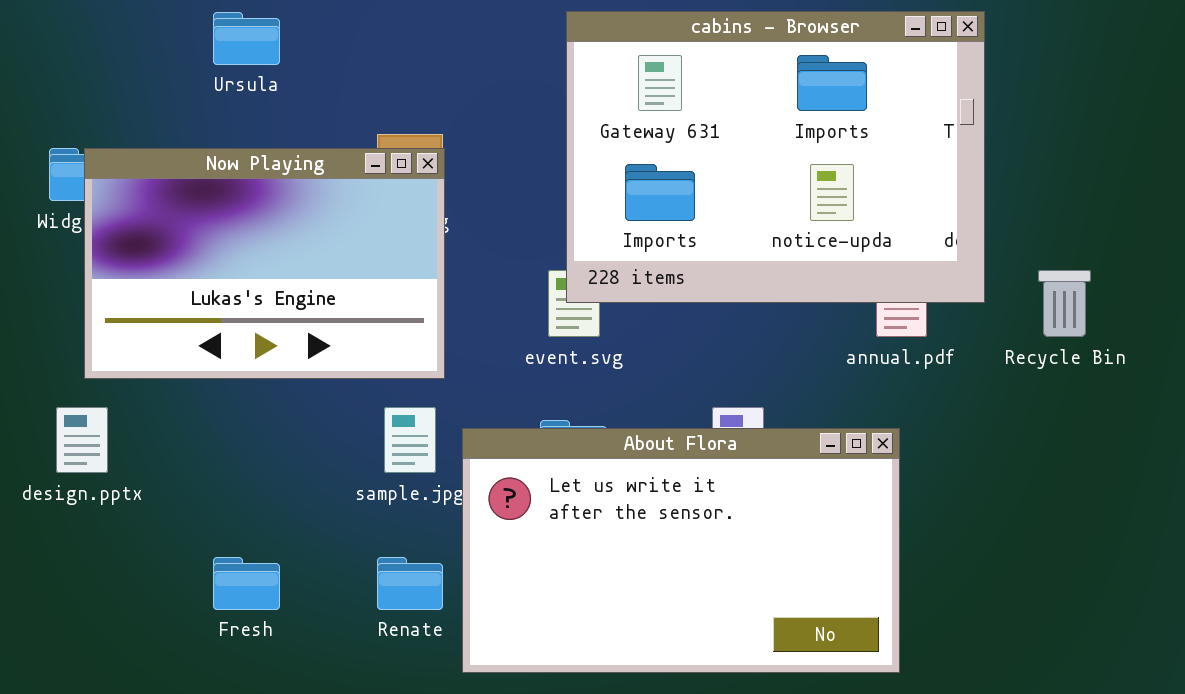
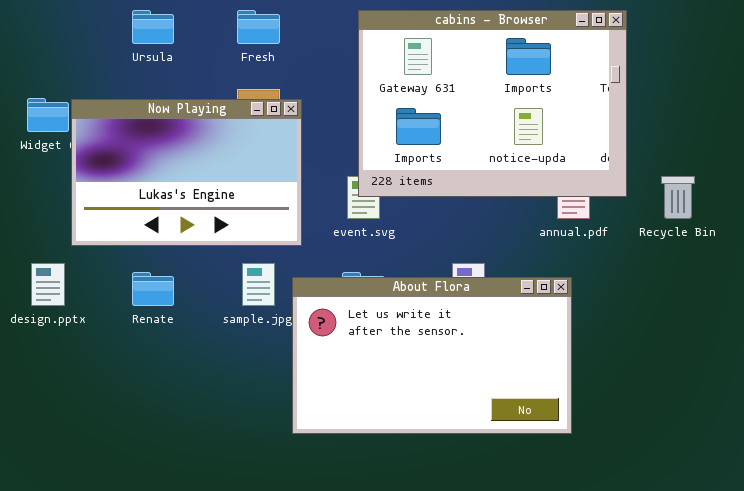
Now Playing: [84,148,445,379] -> [71,99,302,246], moved
Fresh: [213,557,280,610] -> [237,10,280,44], moved
Renate: [377,557,443,610] -> [132,272,174,306], moved

